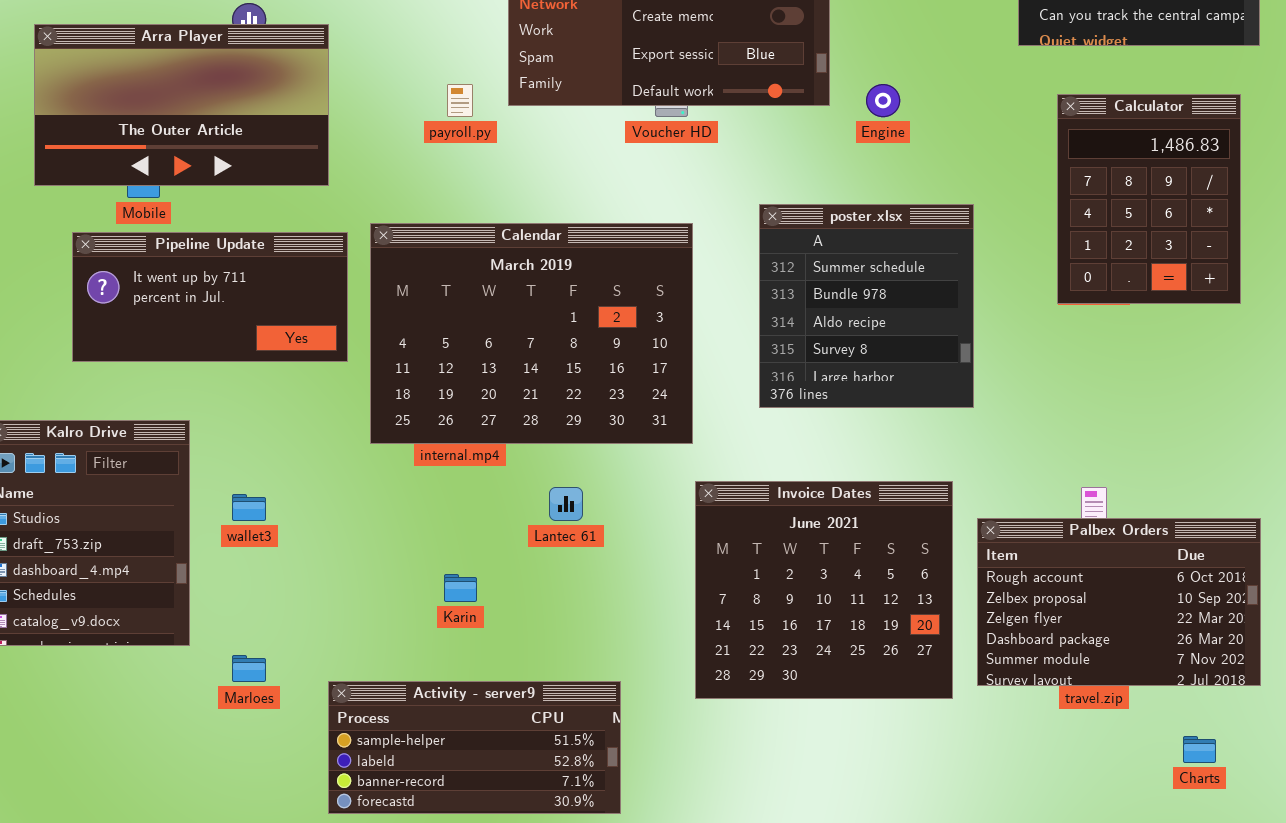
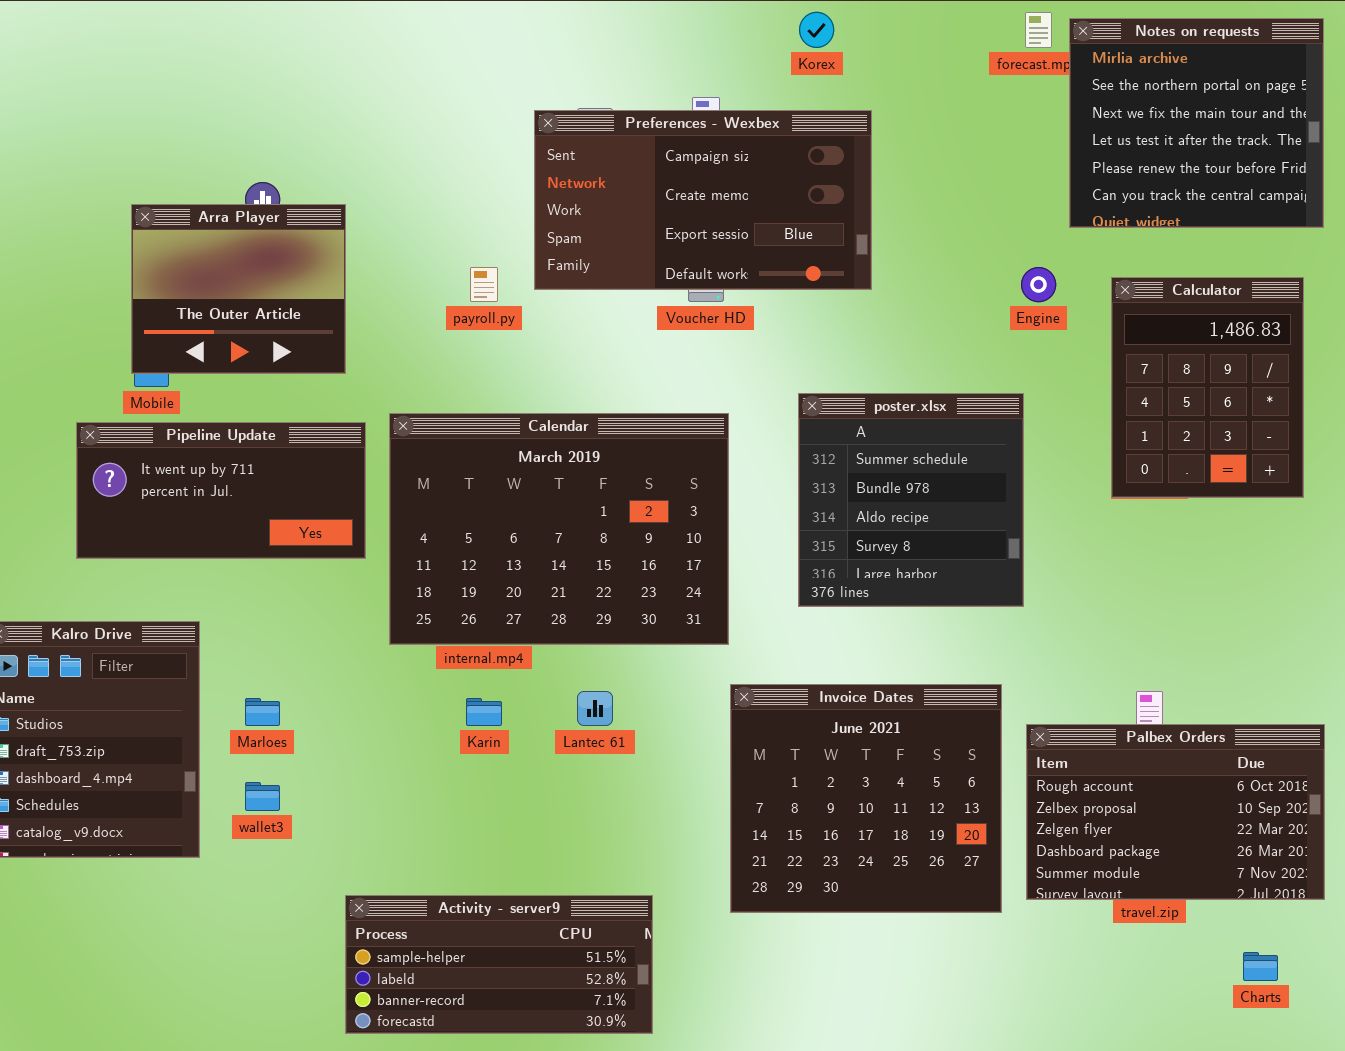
Arra Player: [34,24,329,186] -> [131,204,346,374], resized
Engine: [866,84,900,117] -> [1021,267,1056,302], moved
wallet3: [232,494,266,521] -> [245,782,280,811], moved
Karin: [444,574,477,602] -> [466,698,502,726], moved
Marloes: [232,655,266,682] -> [245,698,280,726], moved

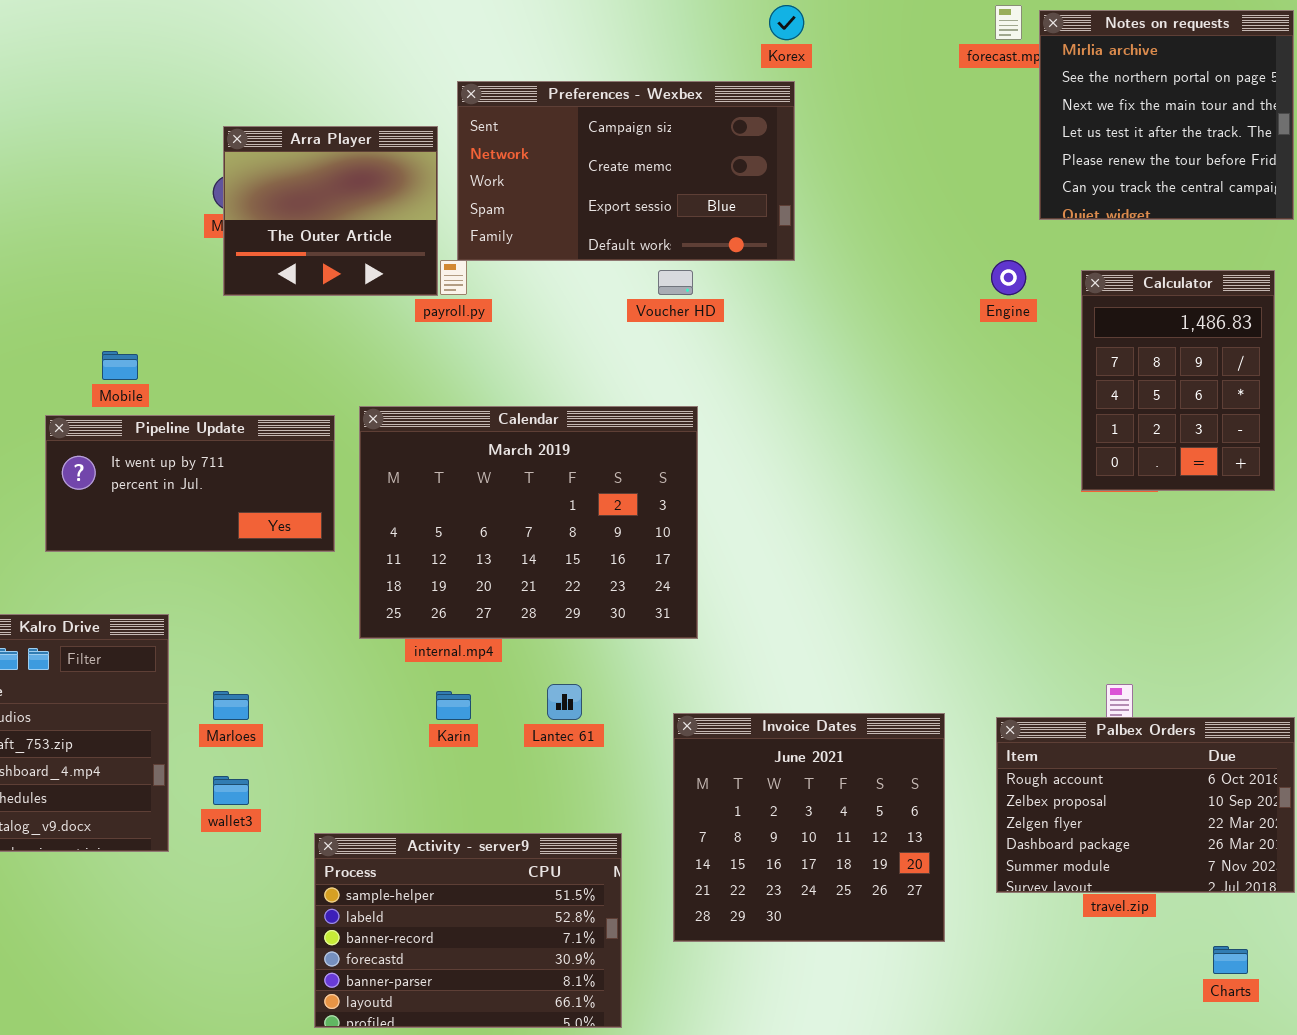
Preferences - Wexbex: [534,110,872,290] -> [457,81,795,261], moved
Arra Player: [131,204,346,374] -> [223,126,438,296], moved
poster.xlsx: [798,393,1024,607] -> none, closed
Invoice Dates: [730,684,1002,913] -> [673,713,945,942], moved
Activity - server9: [345,895,653,1034] -> [314,833,622,1028], resized

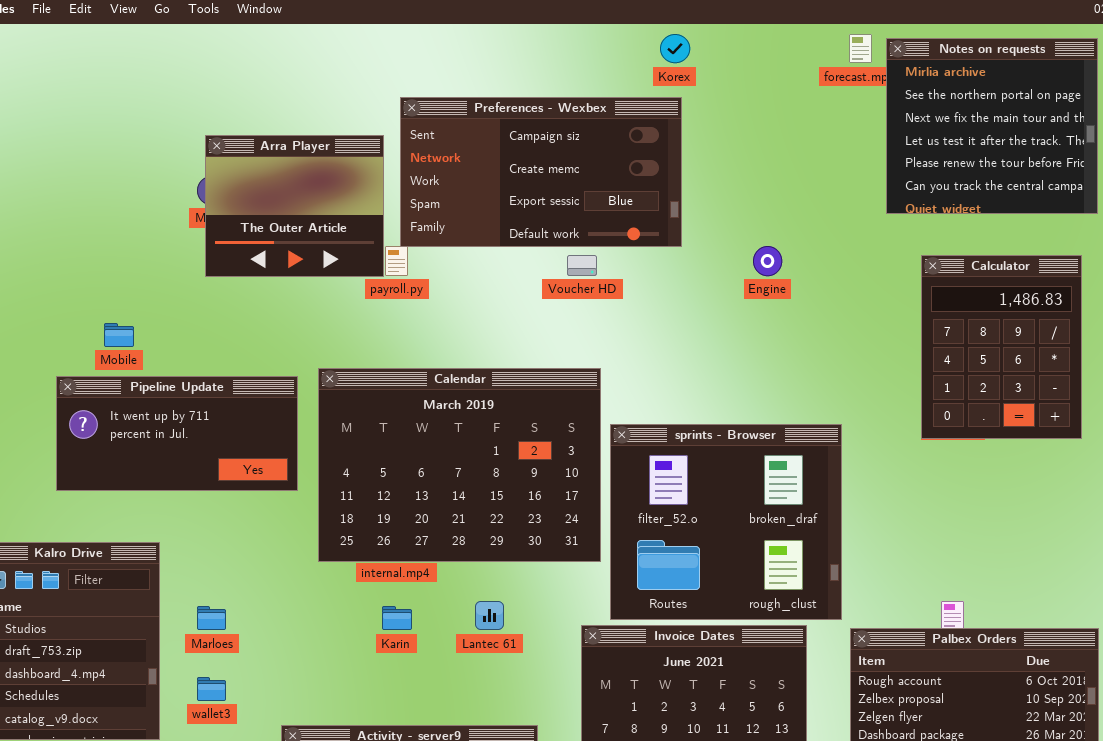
Engine: [991,260,1026,295] -> [753,246,782,276], moved
sprints - Browser: none -> [610,424,842,620], opened

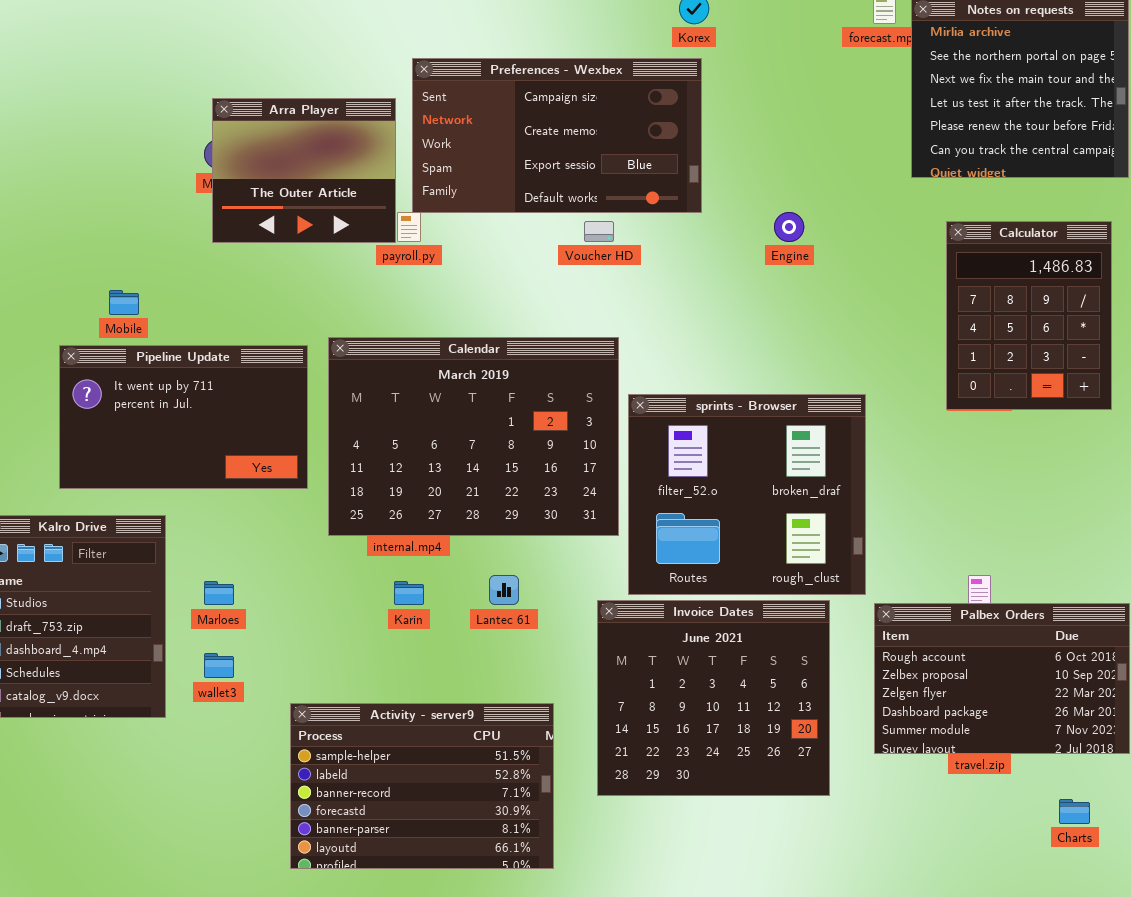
Pipeline Update: [56,376,298,491] -> [59,345,308,489], resized

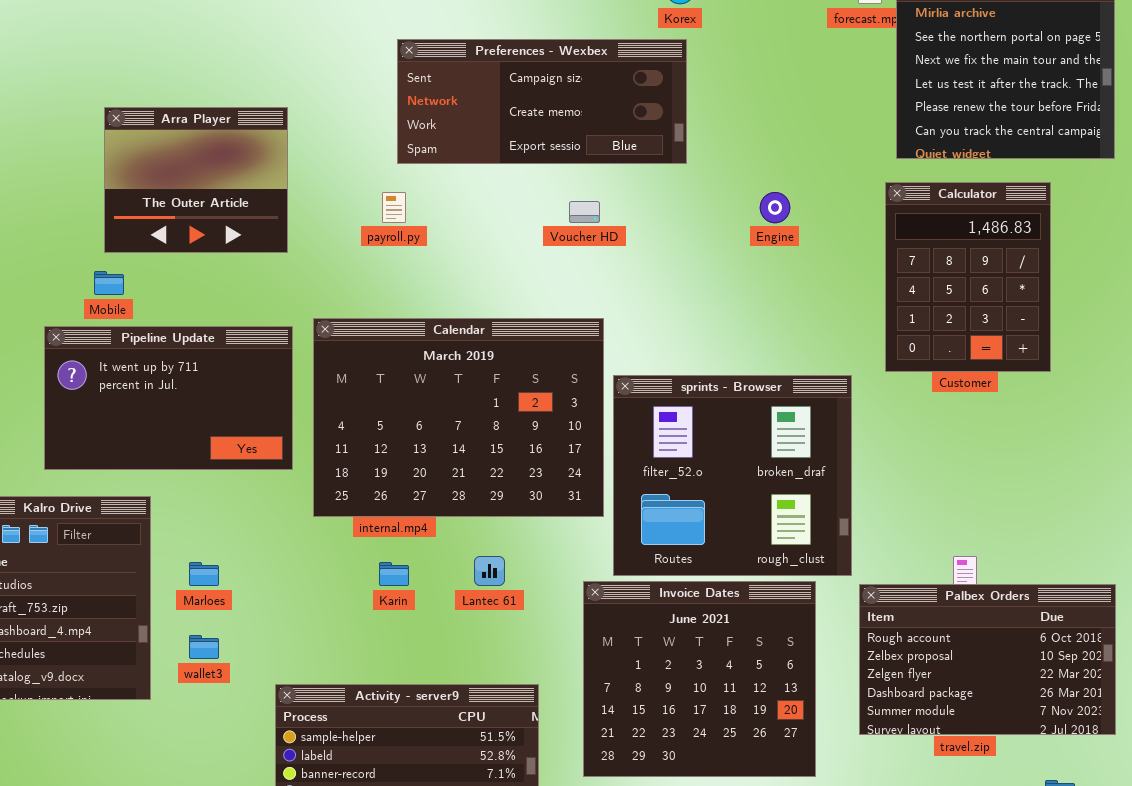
Preferences - Wexbex: [412,58,702,213] -> [397,39,687,164], resized
Arra Player: [212,98,396,243] -> [104,107,288,253], moved
Calculator: [946,221,1112,410] -> [885,182,1051,372], moved

